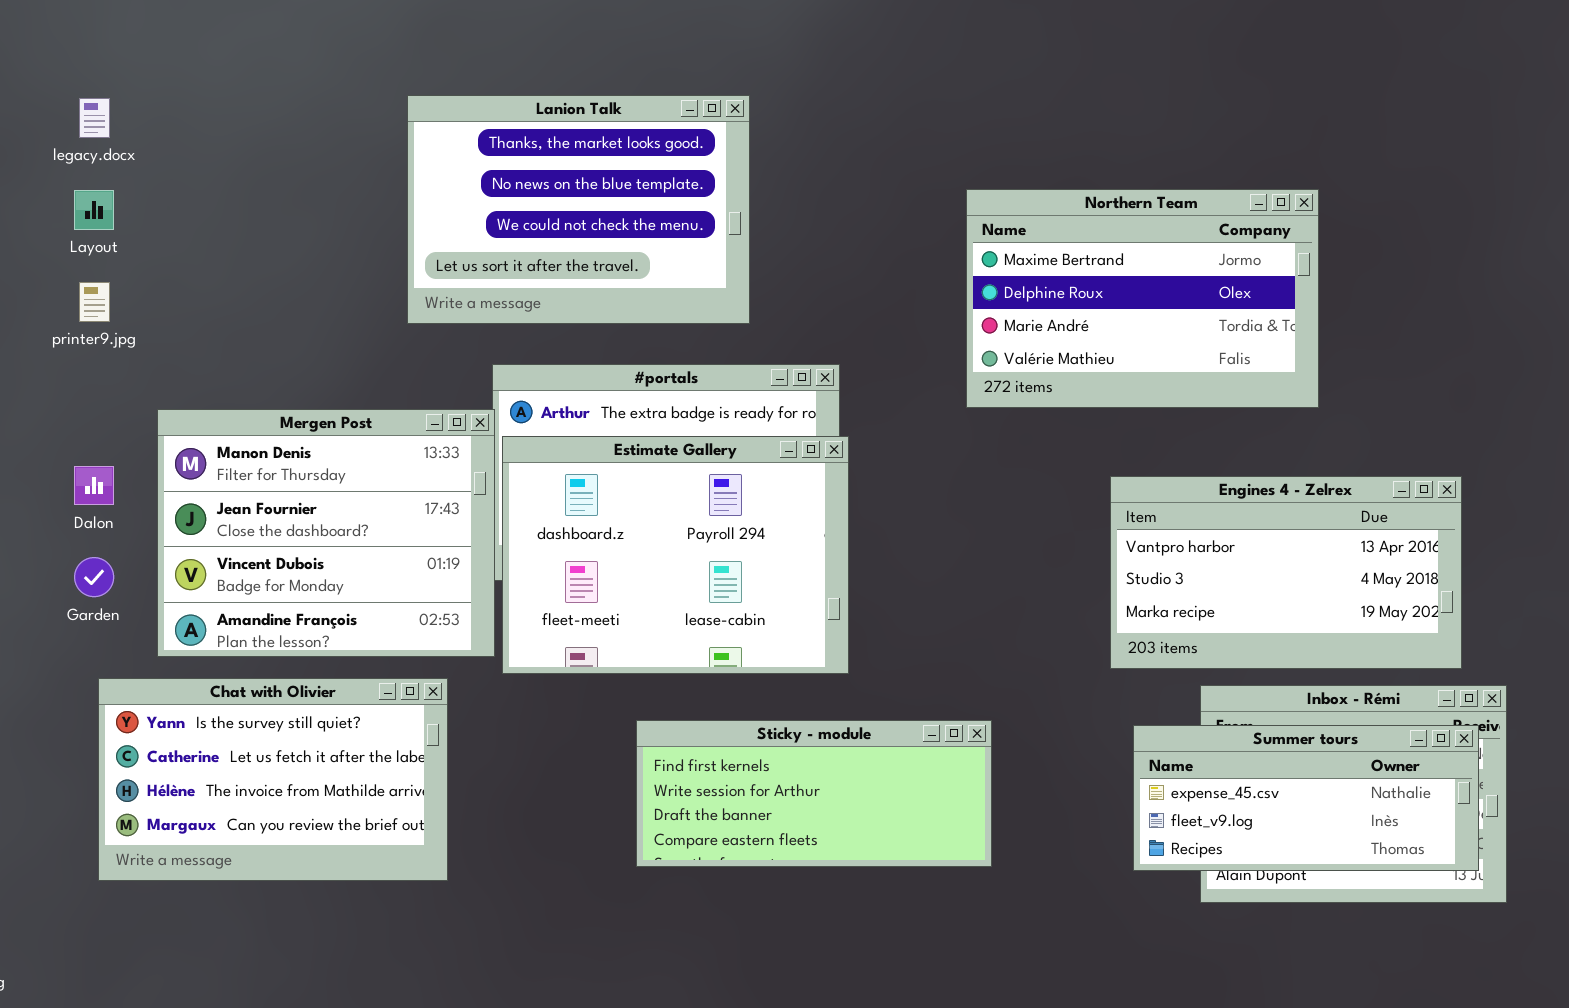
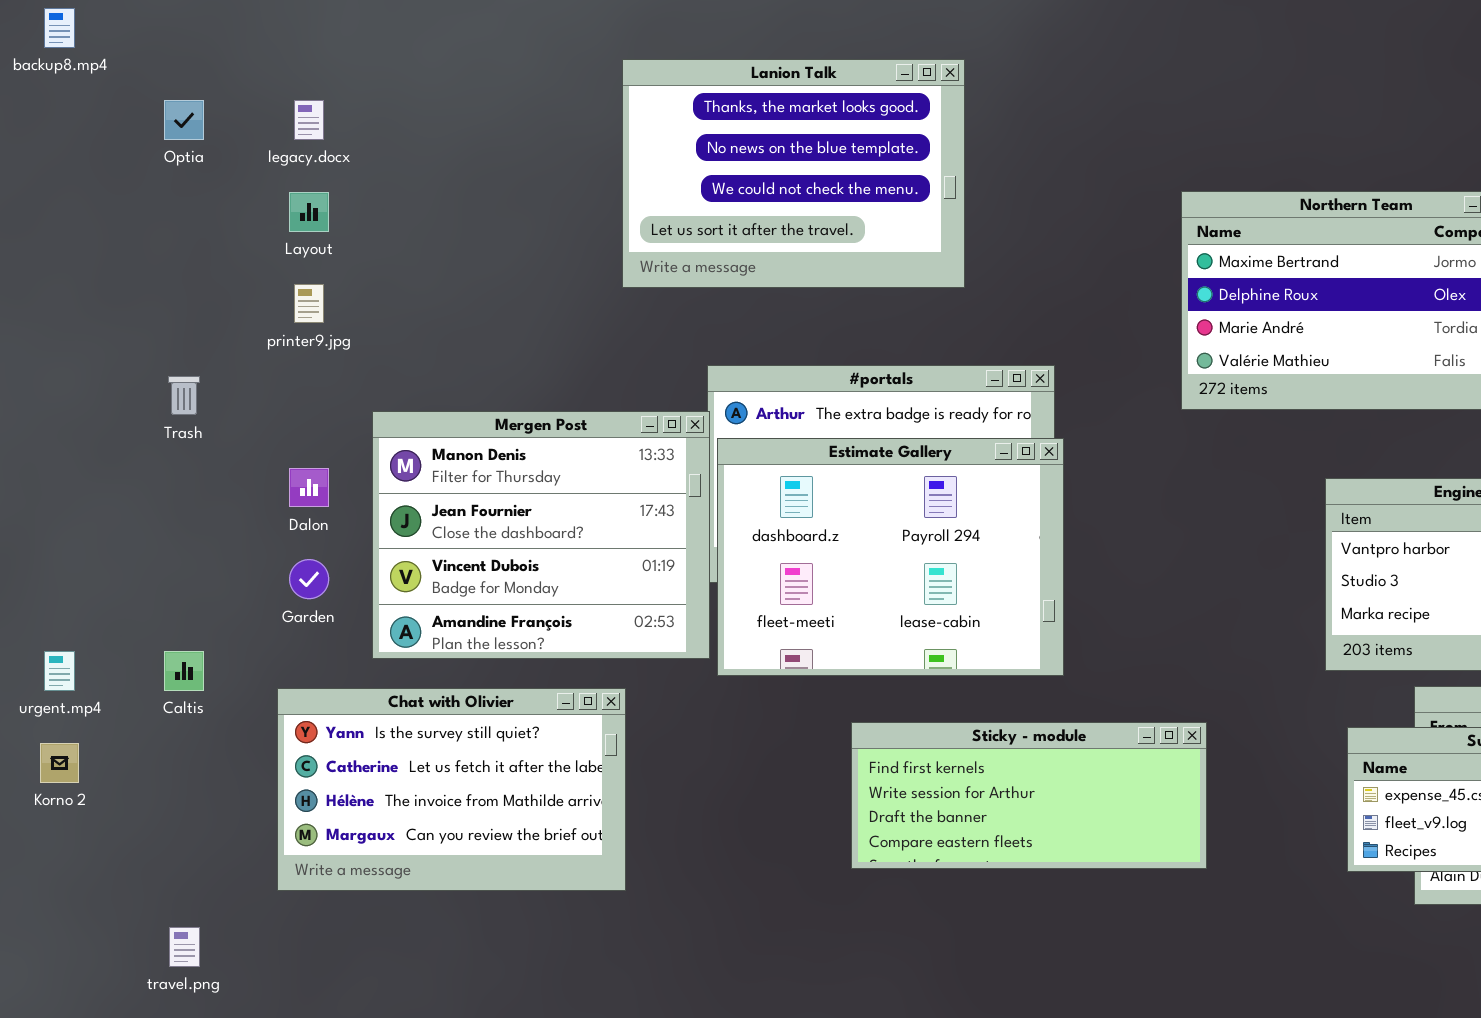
Lanion Talk: [407,95,750,324] -> [622,59,965,288], moved
Chat with Olivier: [98,678,448,881] -> [277,688,626,891], moved

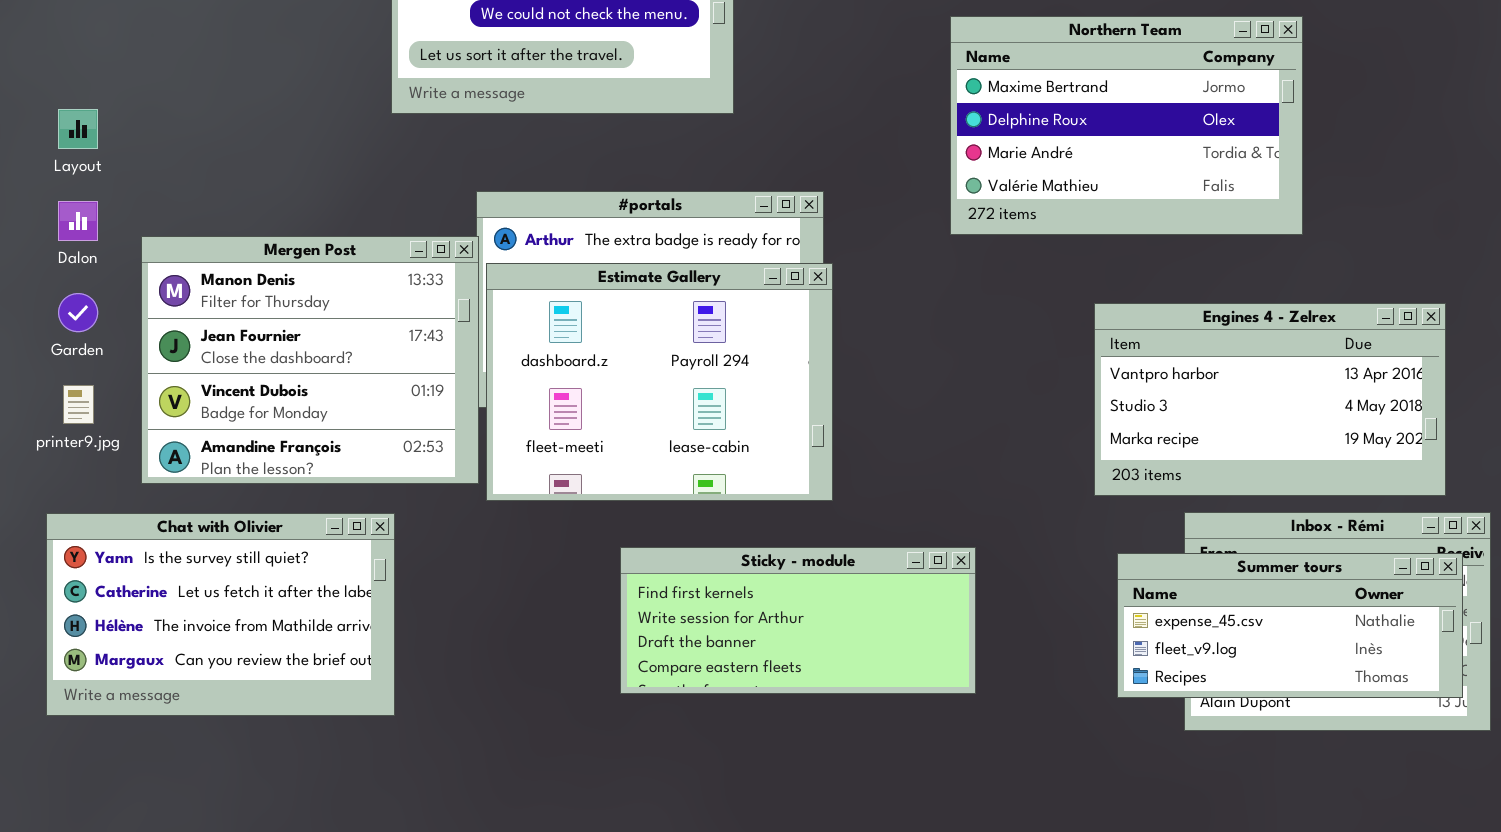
Layout: [289,192,329,232] -> [58,109,98,149], moved
printer9.jpg: [294,284,324,323] -> [63,385,94,424], moved
Dalon: [289,468,329,507] -> [58,201,98,241], moved
Garden: [289,559,329,599] -> [58,293,98,332], moved

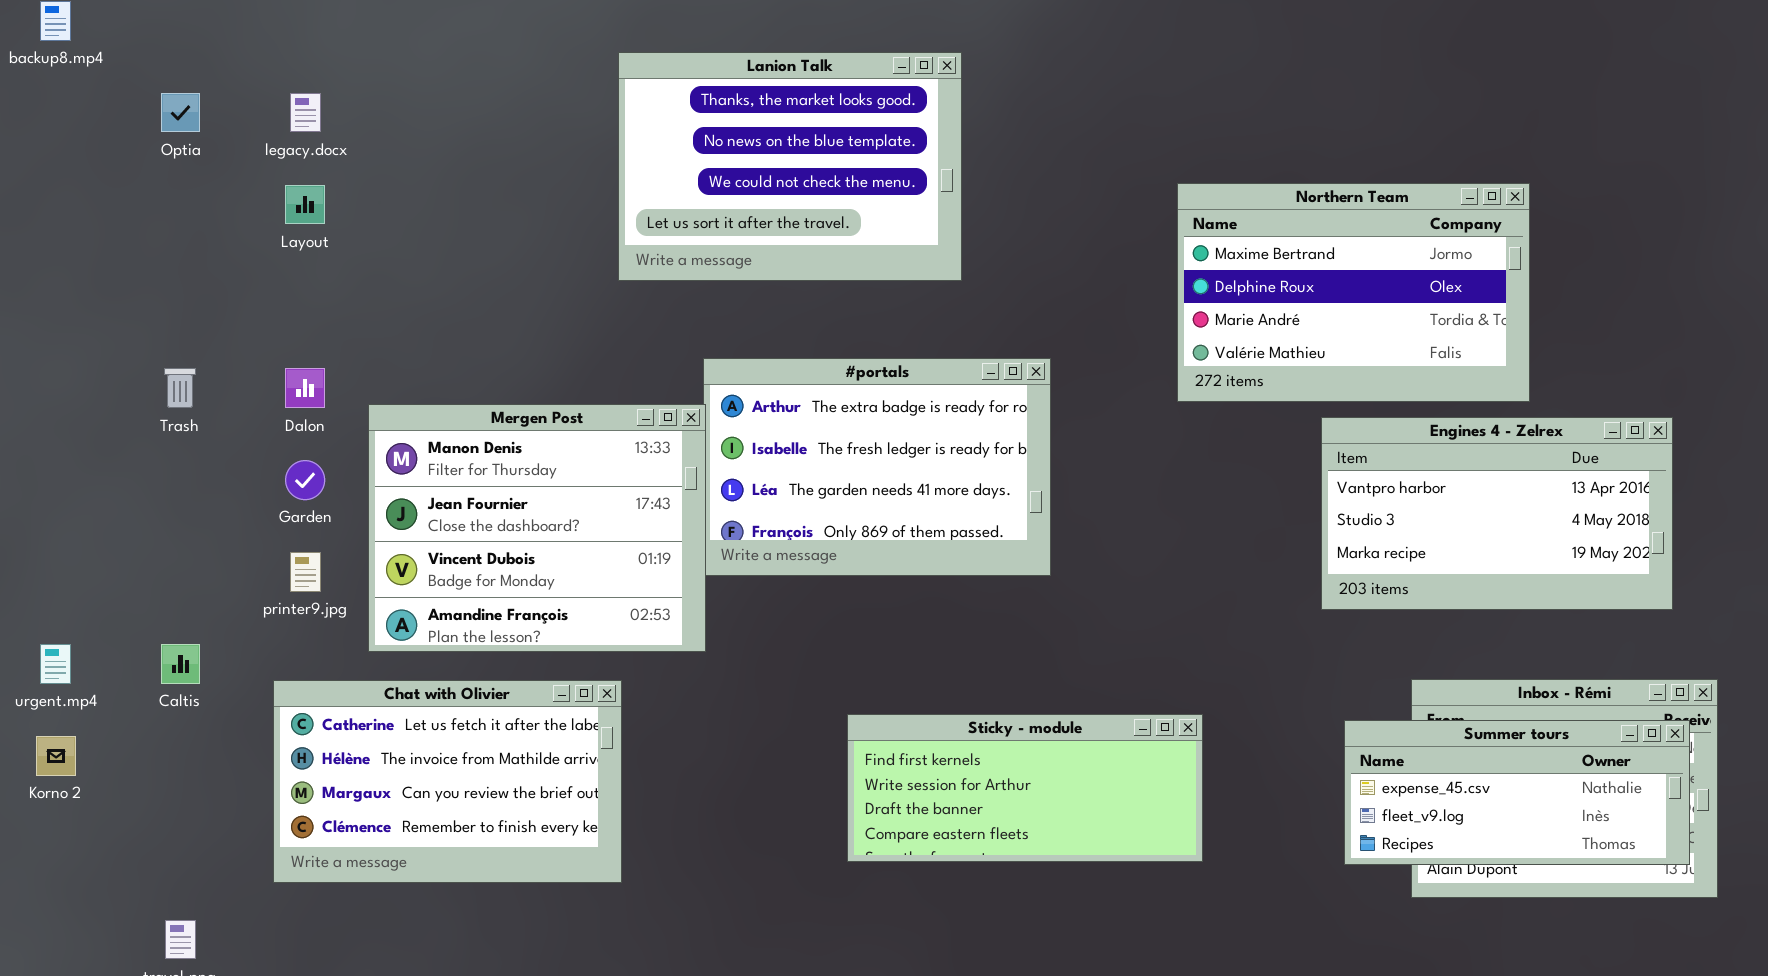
Layout: [58,109,98,149] -> [285,185,325,224], moved
Estimate Gallery: [486,263,833,501] -> none, closed
Engines 4 - Zelrex: [1094,303,1446,496] -> [1321,417,1673,610], moved
Chat with Olivier: [46,513,395,716] -> [273,680,622,883], scrolled down 1 row

